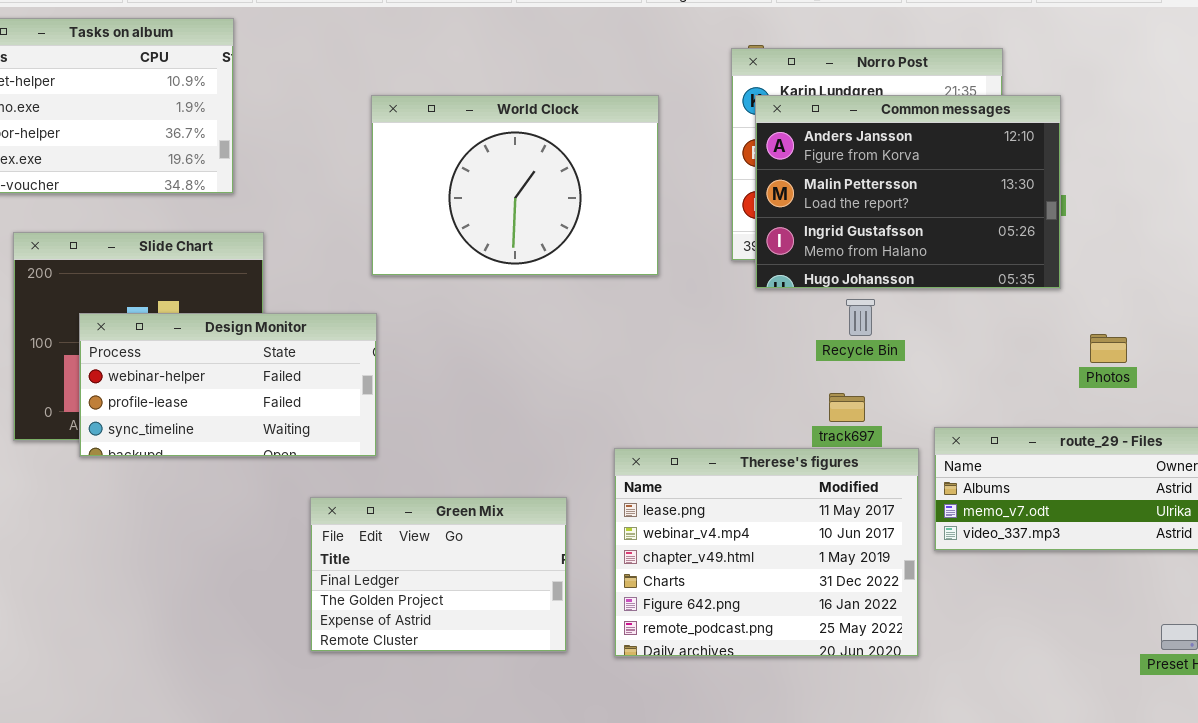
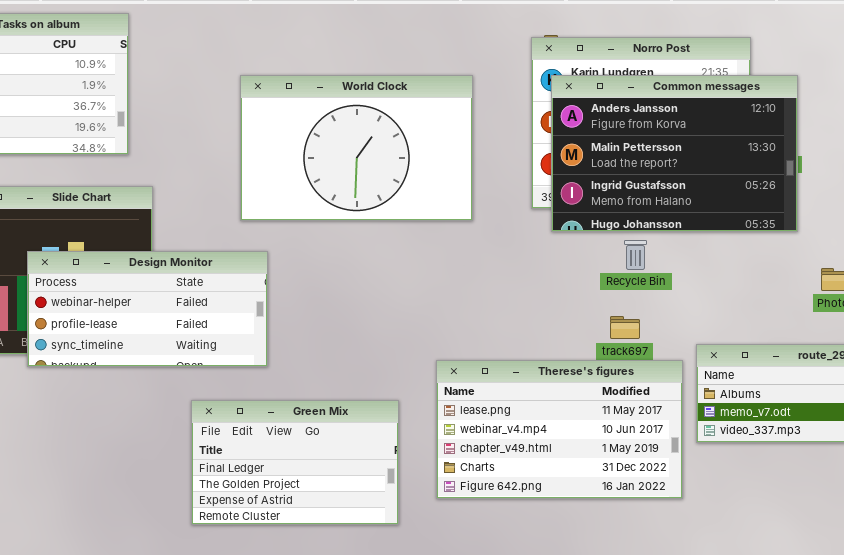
Design Monitor: [79,313,377,457] -> [27,251,268,367], moved
Therese's figures: [614,448,919,657] -> [436,360,683,499], resized

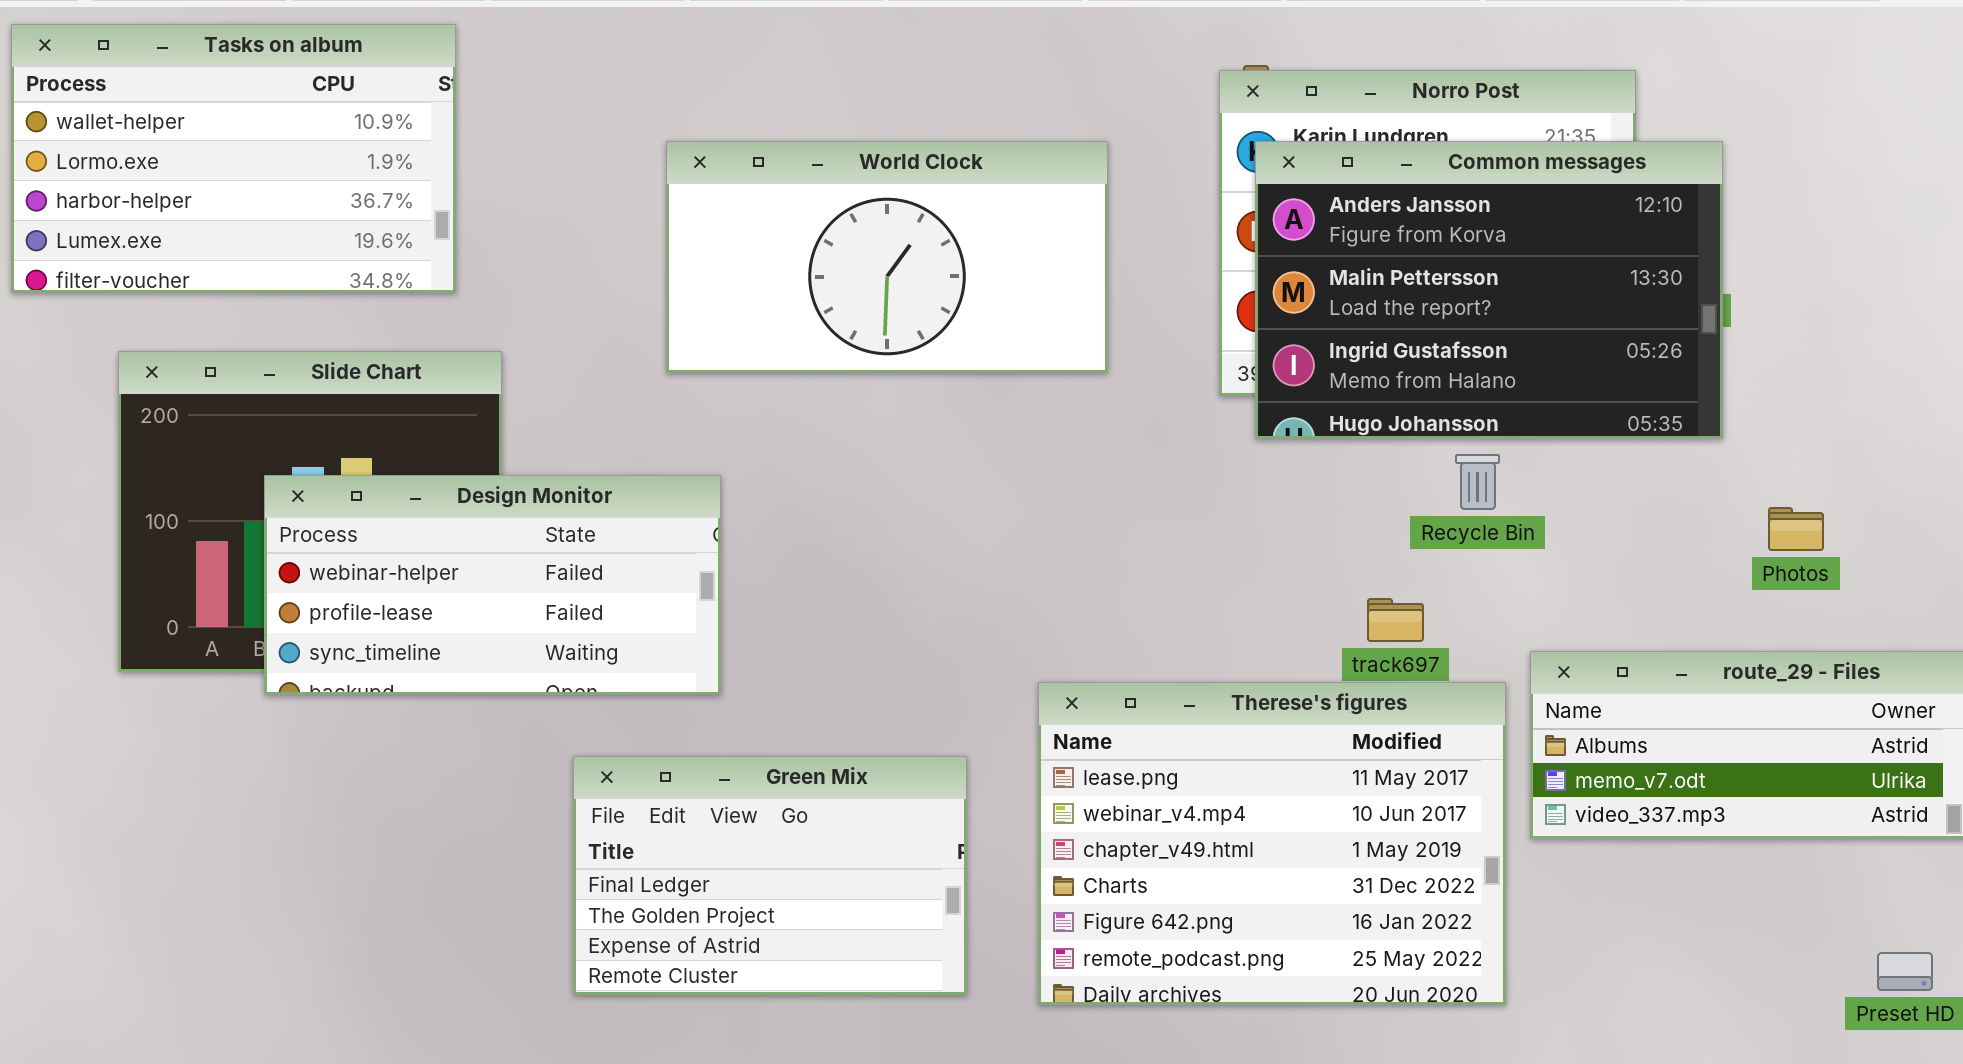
World Clock: [240,75,473,221] -> [666,141,1108,373], resized
Recycle Bin: [624,240,647,270] -> [1455,454,1500,510], moved
Therese's figures: [436,360,683,499] -> [1038,682,1506,1005], resized

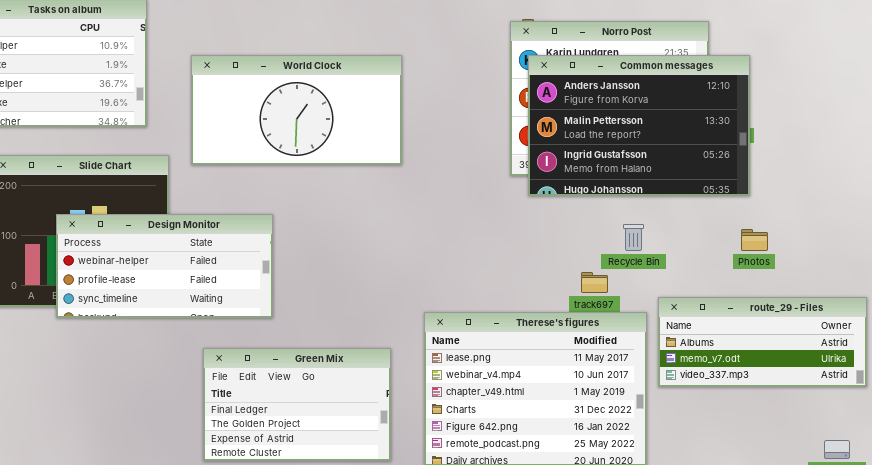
World Clock: [666,141,1108,373] -> [191,55,402,165], moved
Recycle Bin: [1455,454,1500,510] -> [623,224,644,251], moved
Photos: [1768,507,1824,551] -> [741,229,768,251], moved

